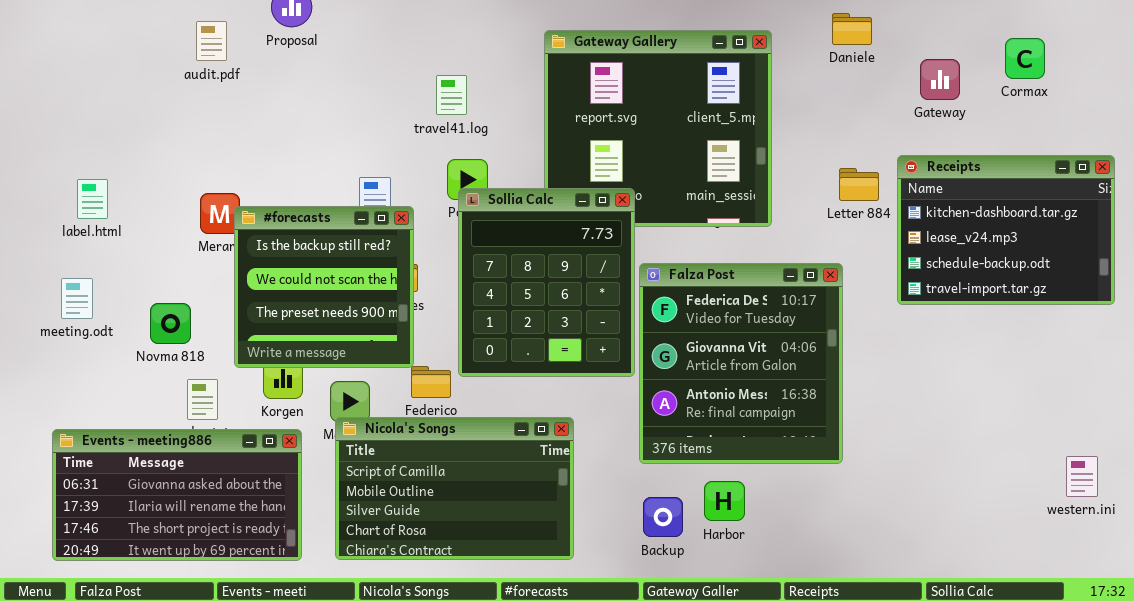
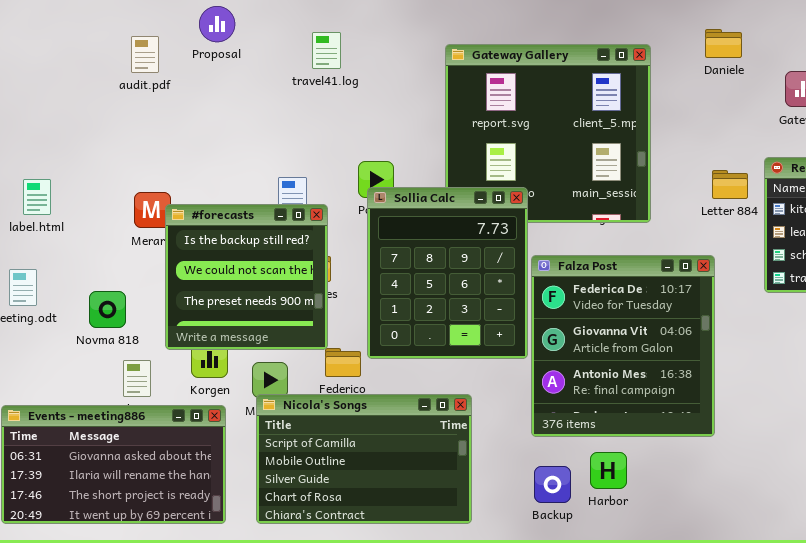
travel41.log: [436,75,467,115] -> [312,32,341,69], moved

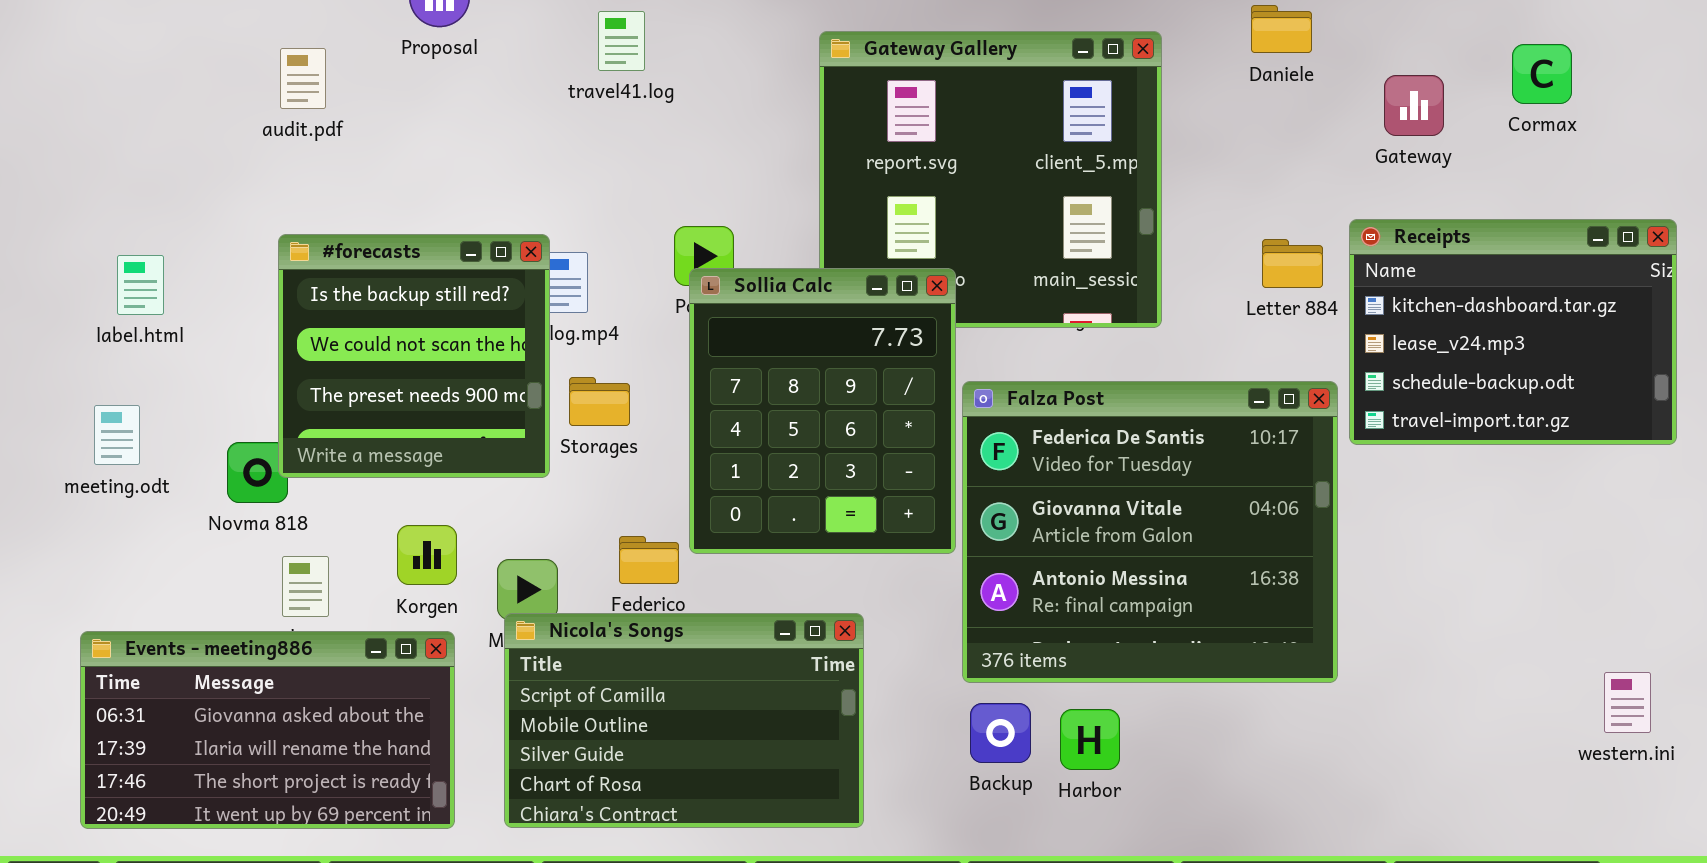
audit.pdf: [131,36,159,73] -> [280,48,326,109], moved
#forecasts: [165,204,328,350] -> [278,234,550,478], moved
Falza Post: [531,255,715,437] -> [962,381,1338,683], resized
Backup: [534,466,571,503] -> [970,703,1031,763], moved

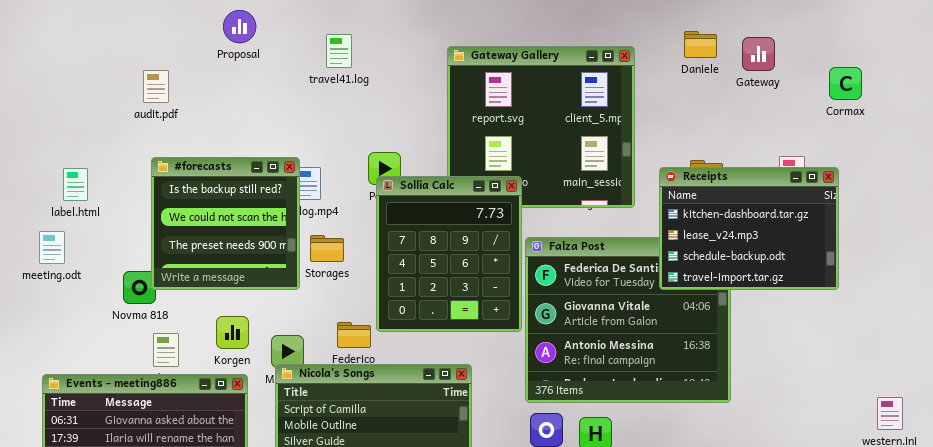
Cormax: [1512,44,1572,104] -> [829,67,862,100], moved
audit.pdf: [280,48,326,109] -> [143,70,169,103], moved
Gateway: [1384,75,1444,136] -> [742,37,775,71], moved
Receipts: [1349,219,1677,445] -> [659,167,839,290], moved
meeting.odt: [94,405,140,465] -> [39,231,65,264], moved

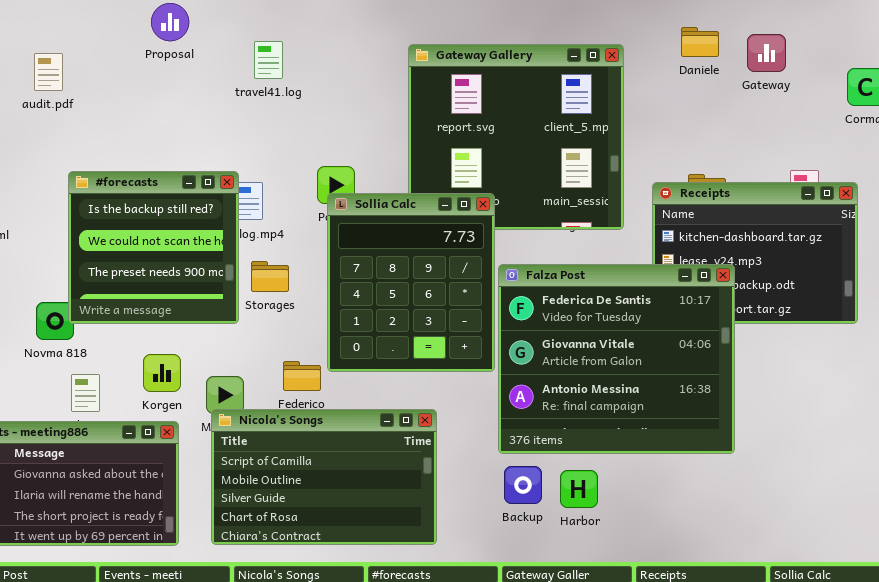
travel41.log: [326,34,352,68] -> [254,41,283,79], moved
audit.pdf: [143,70,169,103] -> [34,53,63,91], moved
Falza Post: [525,237,731,403] -> [498,264,735,454], raised

